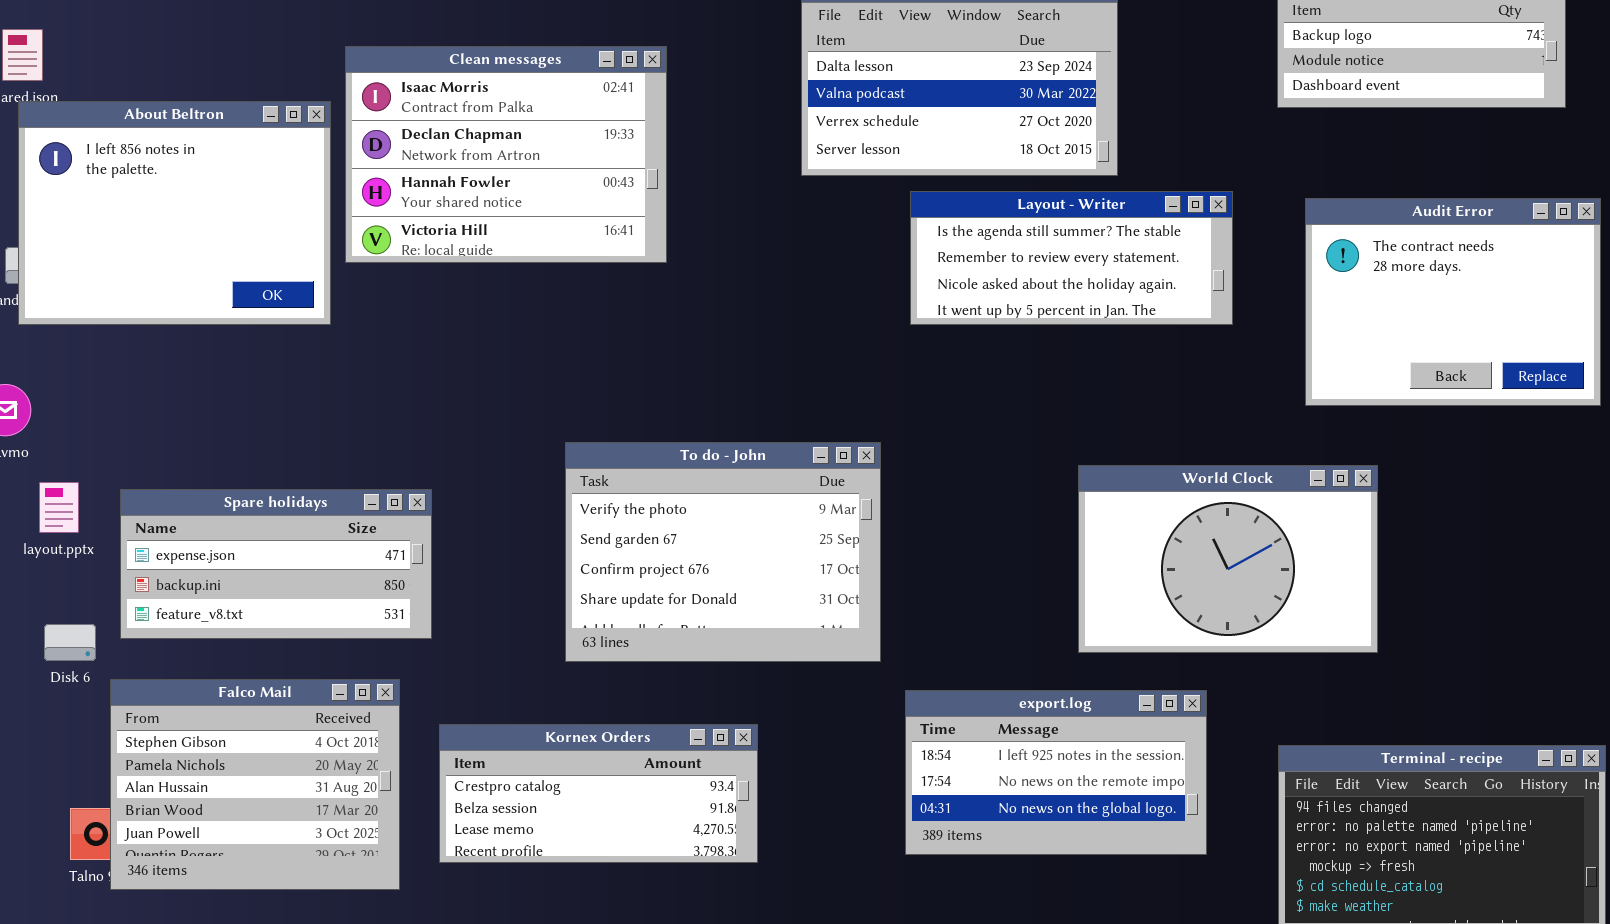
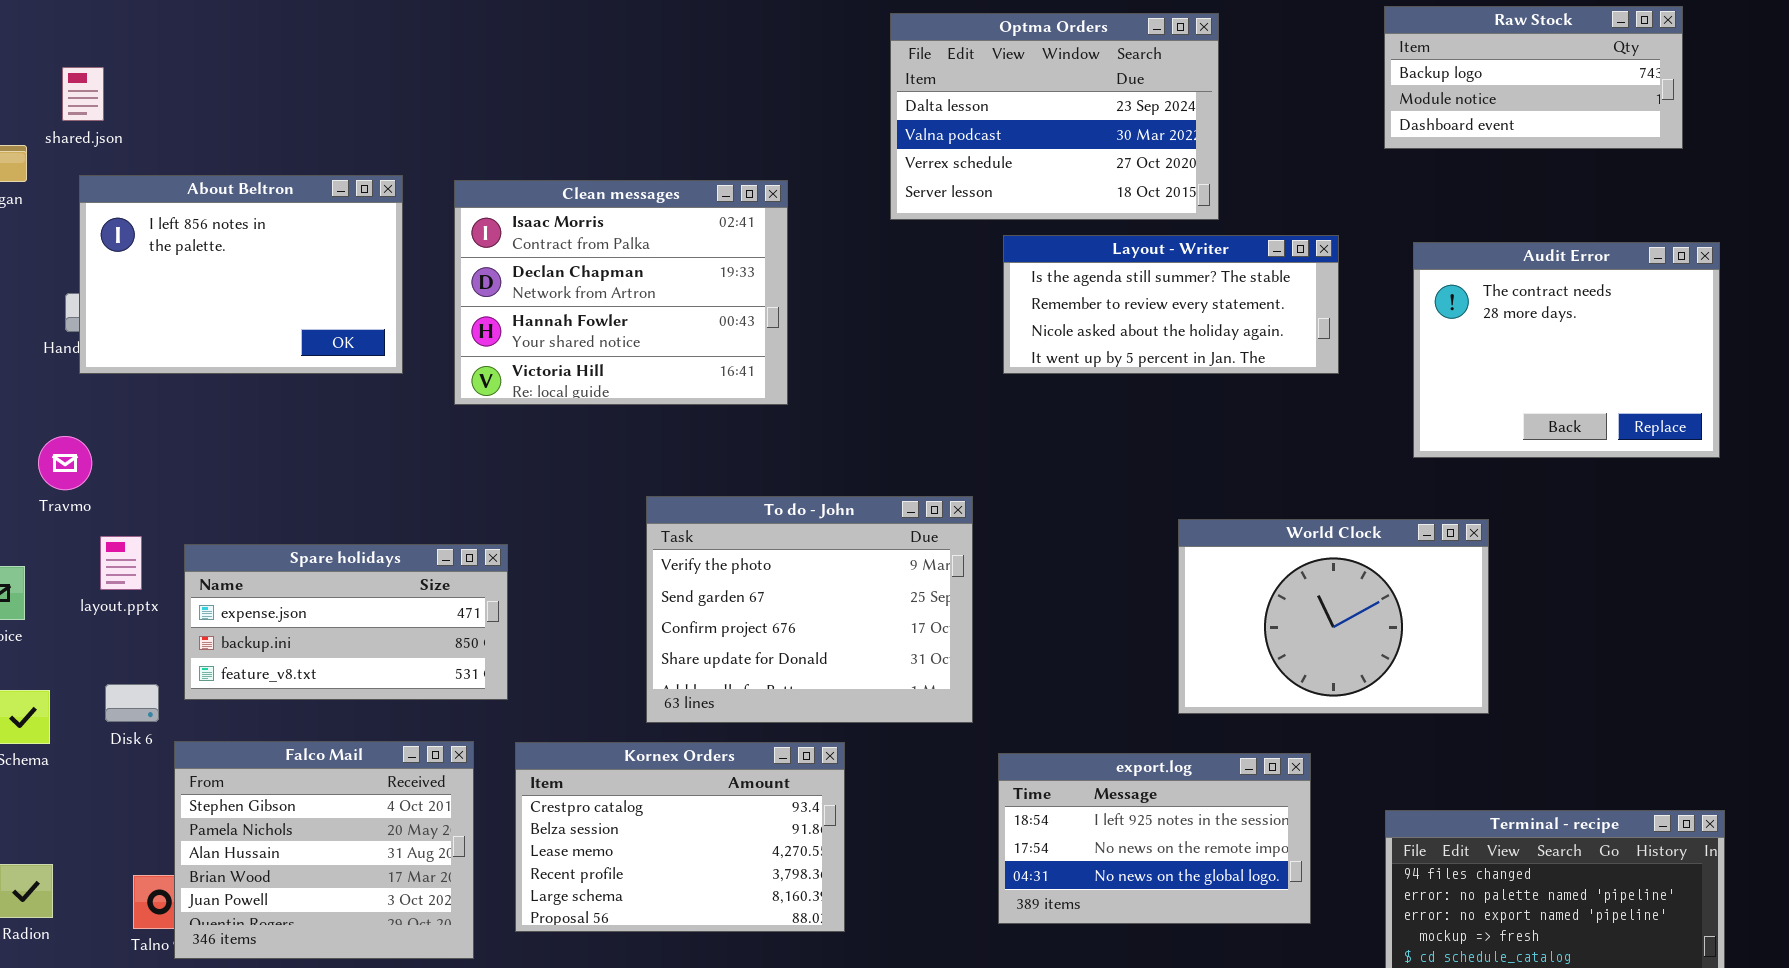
Clean messages: [345,46,667,263] -> [454,180,788,405], moved
About Beltron: [18,101,331,325] -> [79,175,403,374], resized
Kornex Orders: [439,724,758,863] -> [515,742,845,932], resized

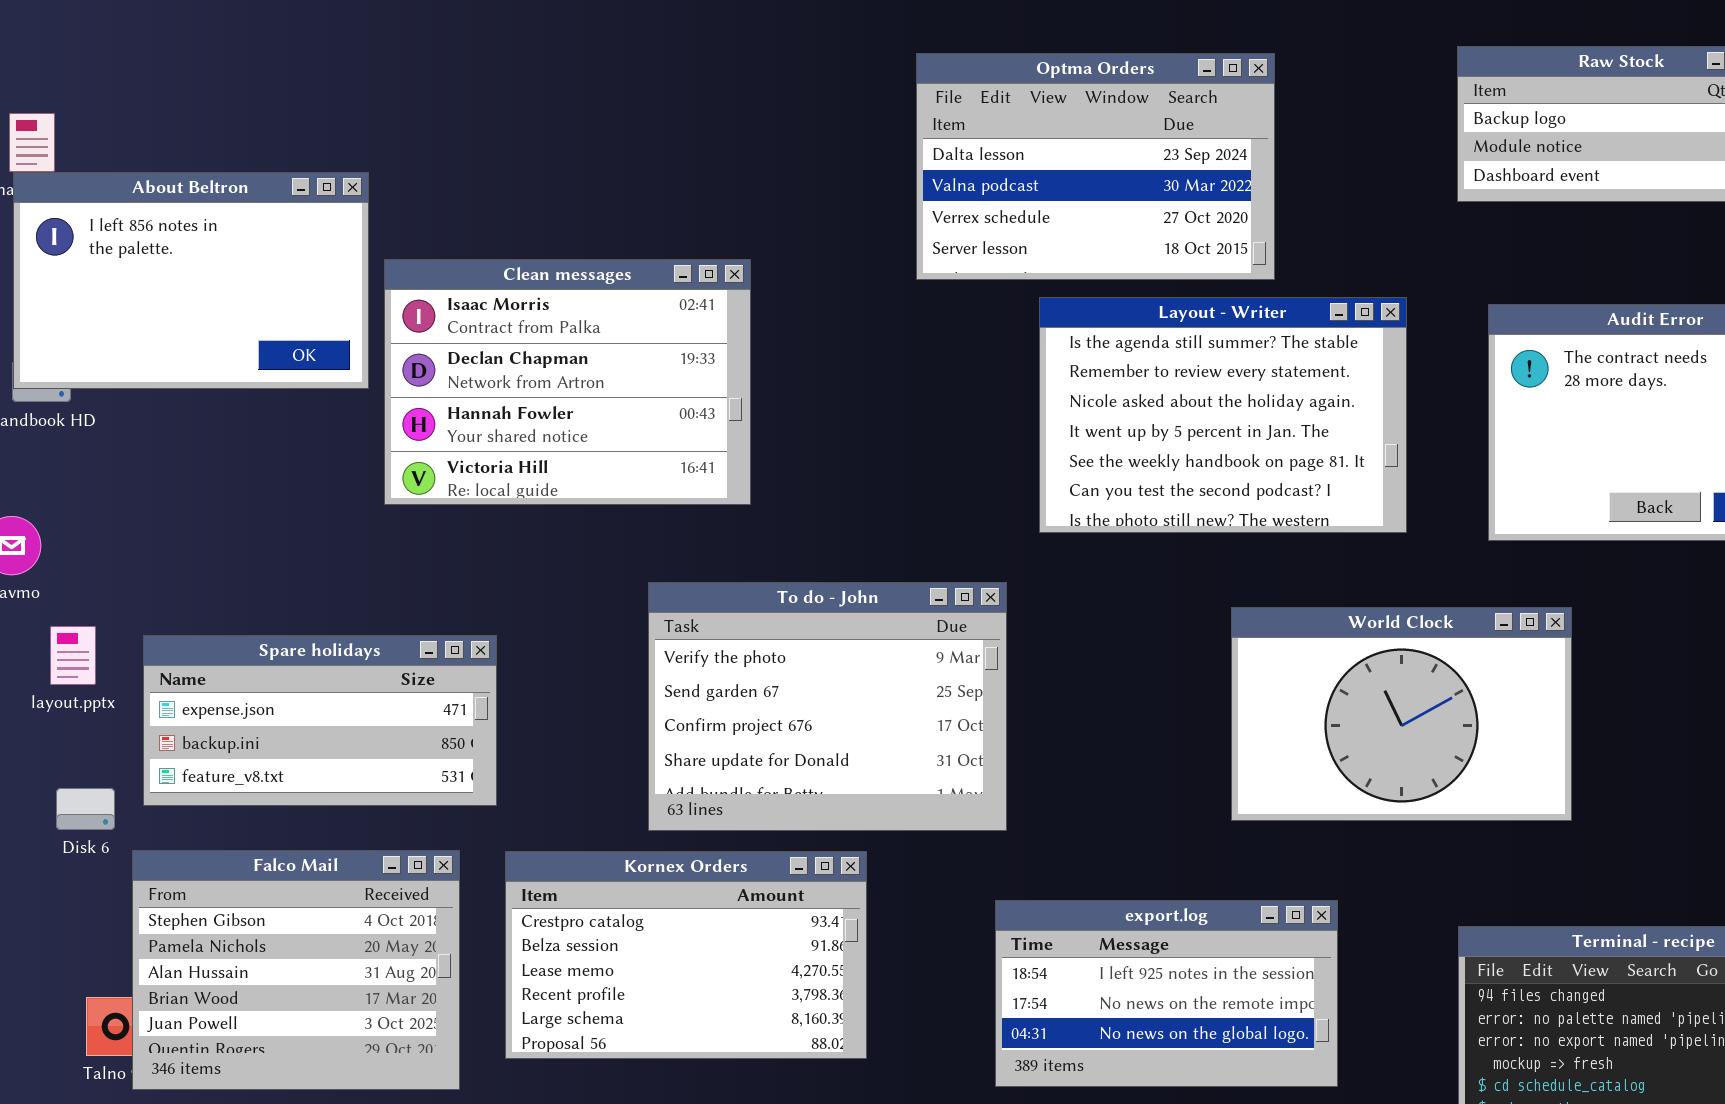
About Beltron: [79,175,403,374] -> [13,172,369,389], moved
Clean messages: [454,180,788,405] -> [384,259,751,505], moved
Layout - Writer: [1003,235,1339,374] -> [1039,297,1407,533], resized
export.log: [998,753,1311,924] -> [995,900,1338,1087], moved

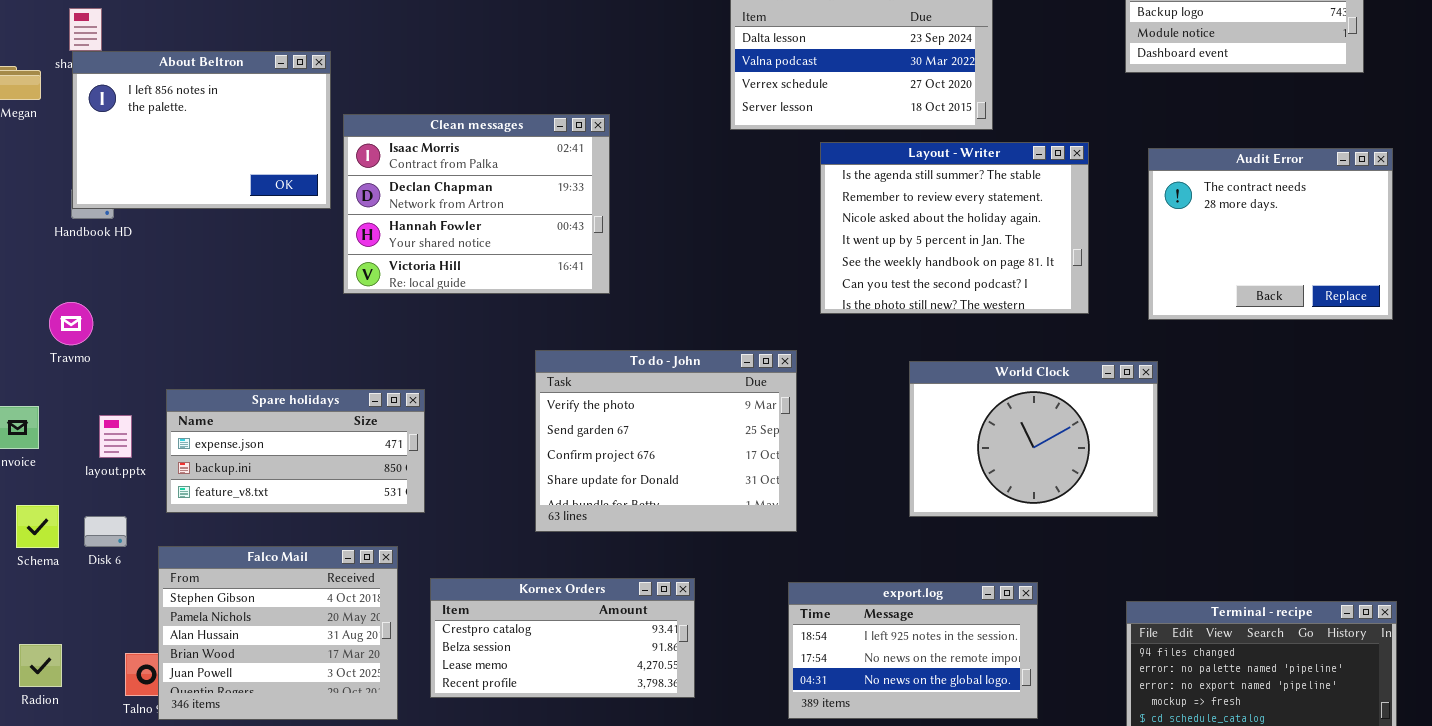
World Clock: [1231,607,1572,821] -> [909,361,1158,517], moved
layout.pptx: [50,626,96,685] -> [99,415,132,458], moved
Disk 6: [56,788,115,830] -> [84,516,127,547], moved
Kornex Orders: [505,851,867,1059] -> [430,578,695,698], resized

